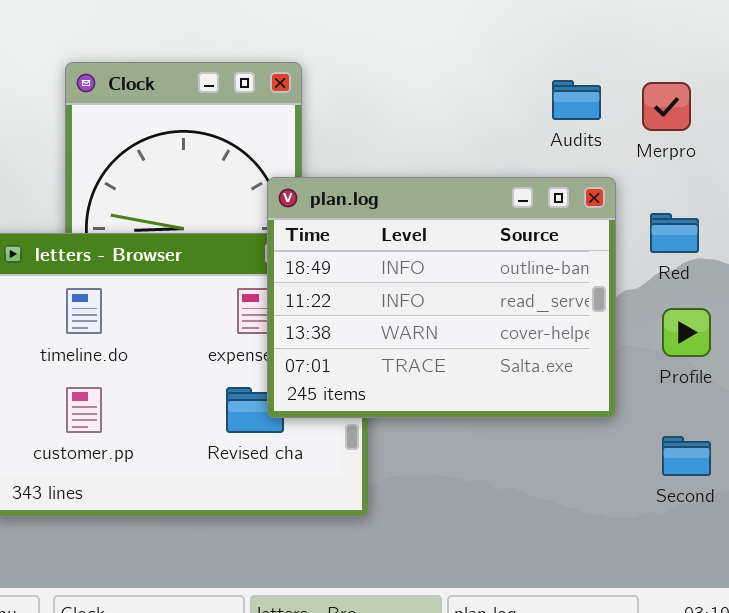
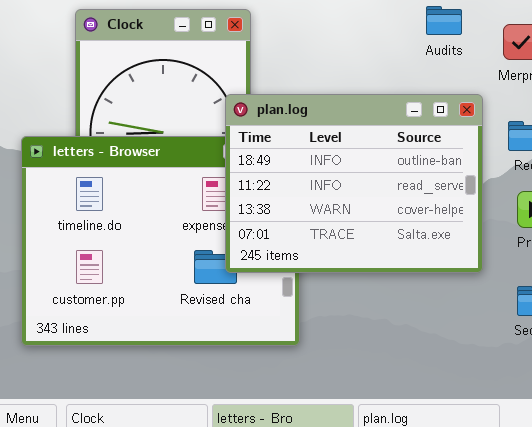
Audits: [552,80,601,120] -> [426,6,462,35], moved

